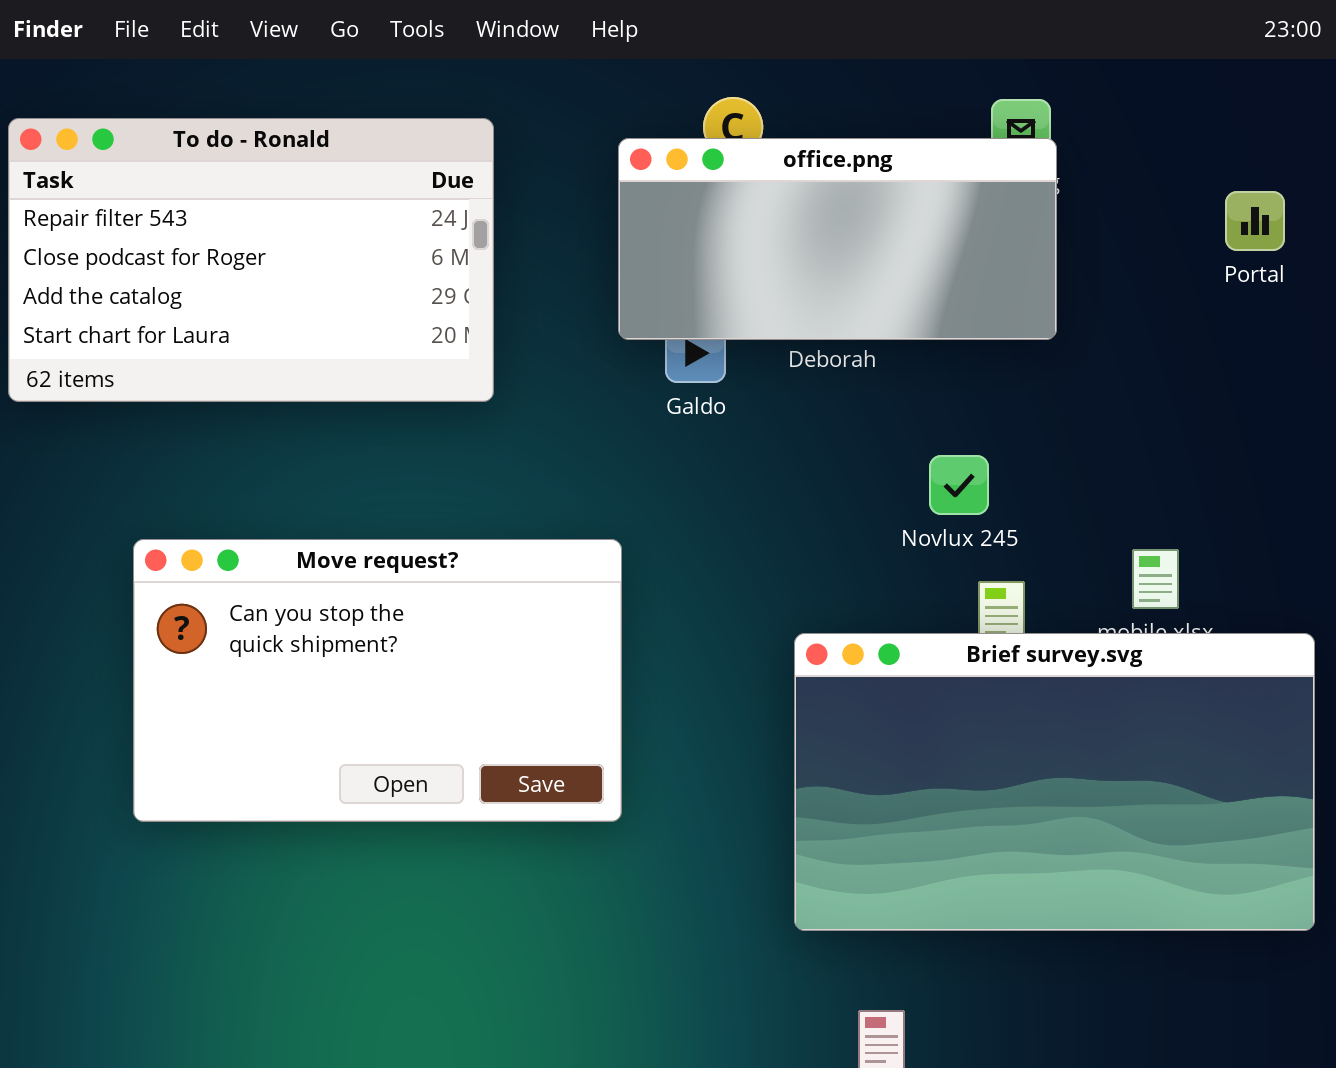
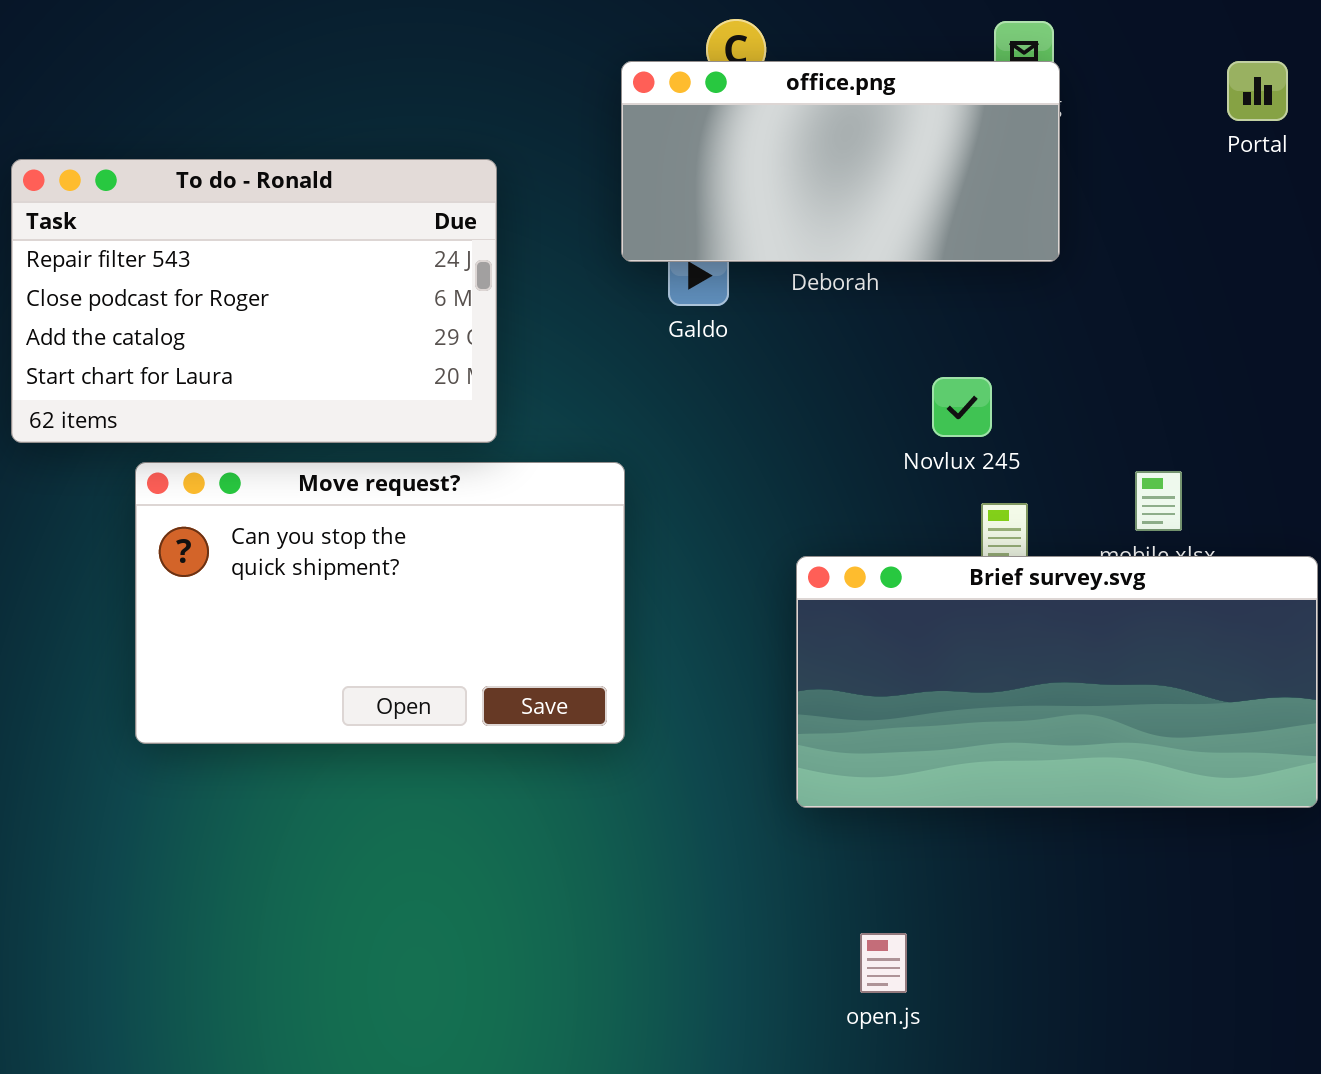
To do - Ronald: [8,118,494,402] -> [11,159,497,443], moved
Portal: [1225,191,1285,251] -> [1227,61,1288,121], moved
Brief survey.svg: [794,633,1315,931] -> [796,556,1318,808], resized

